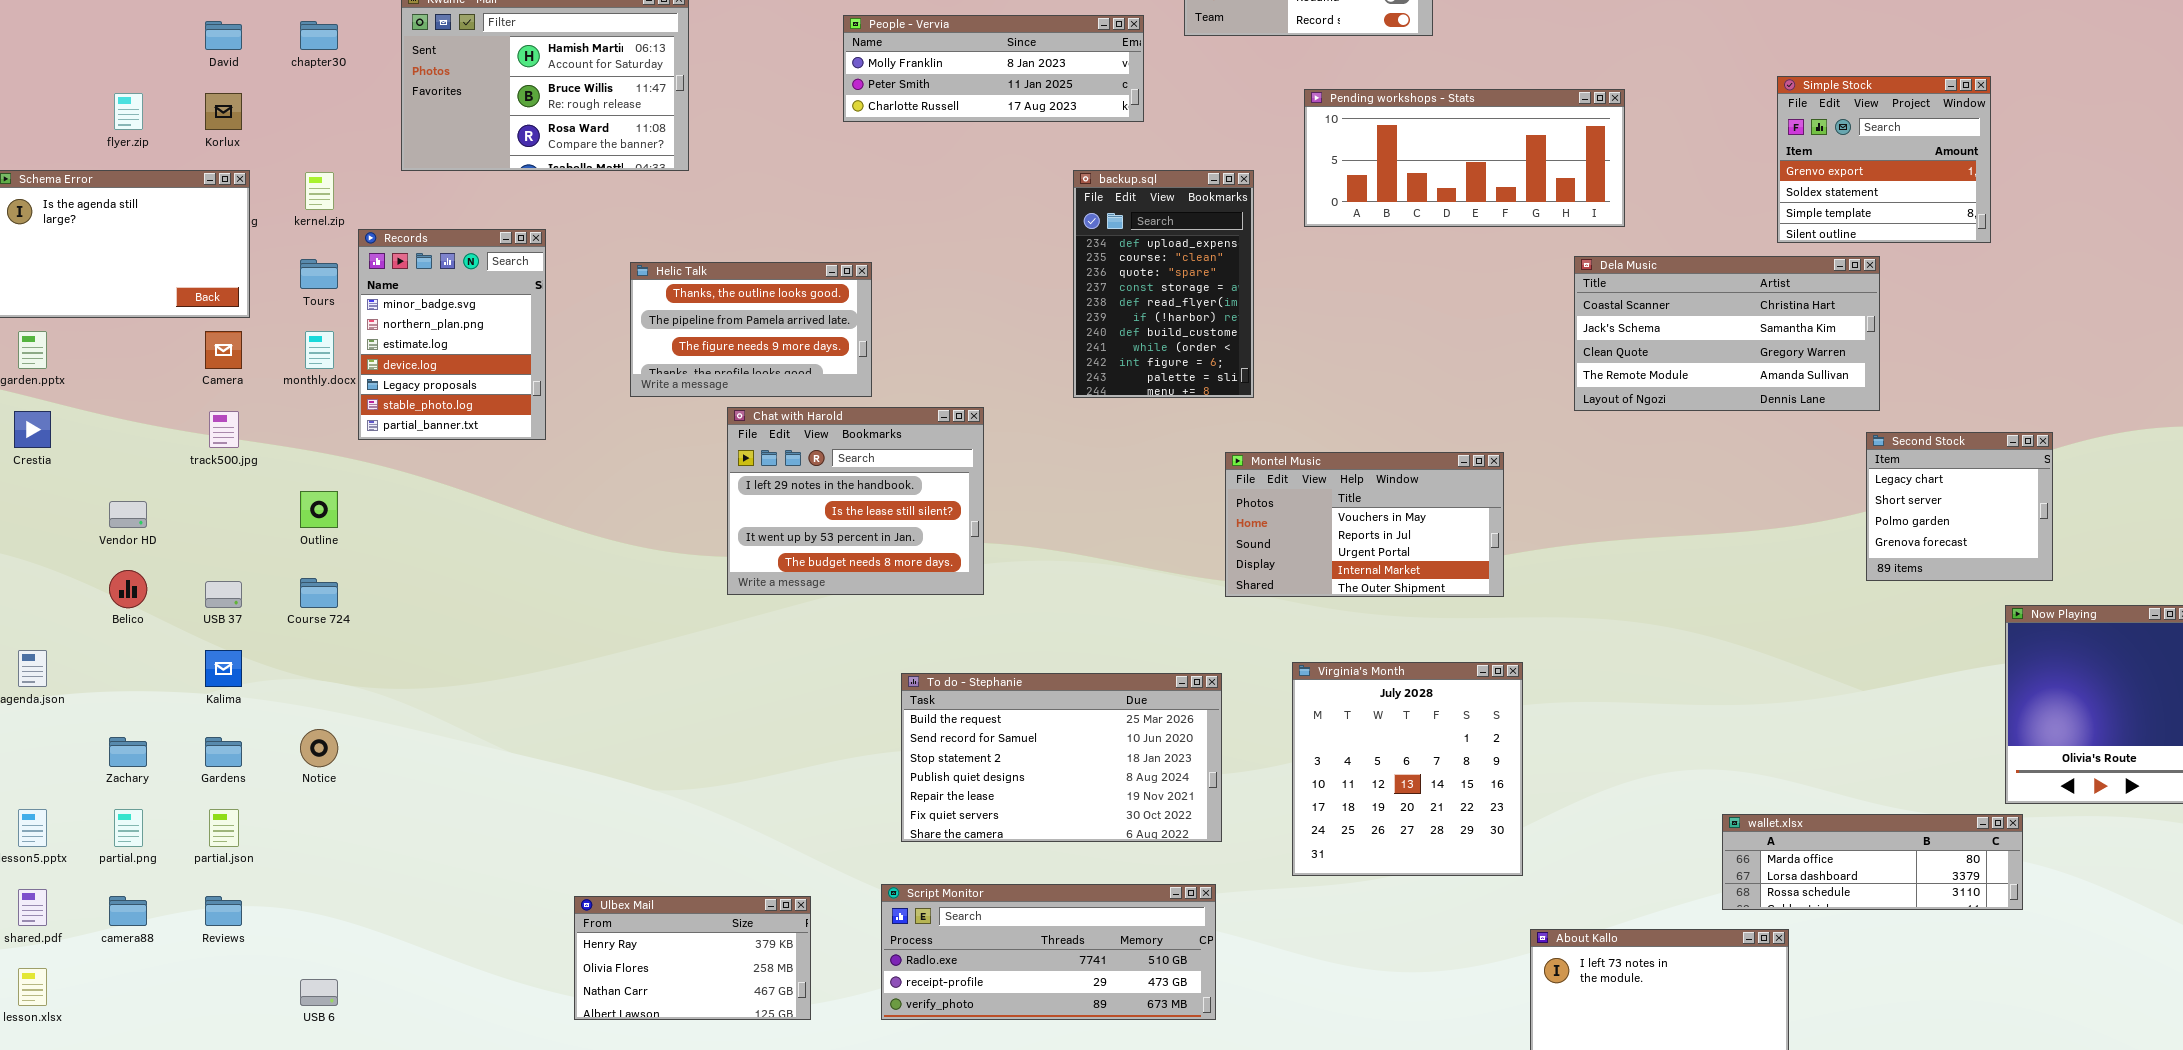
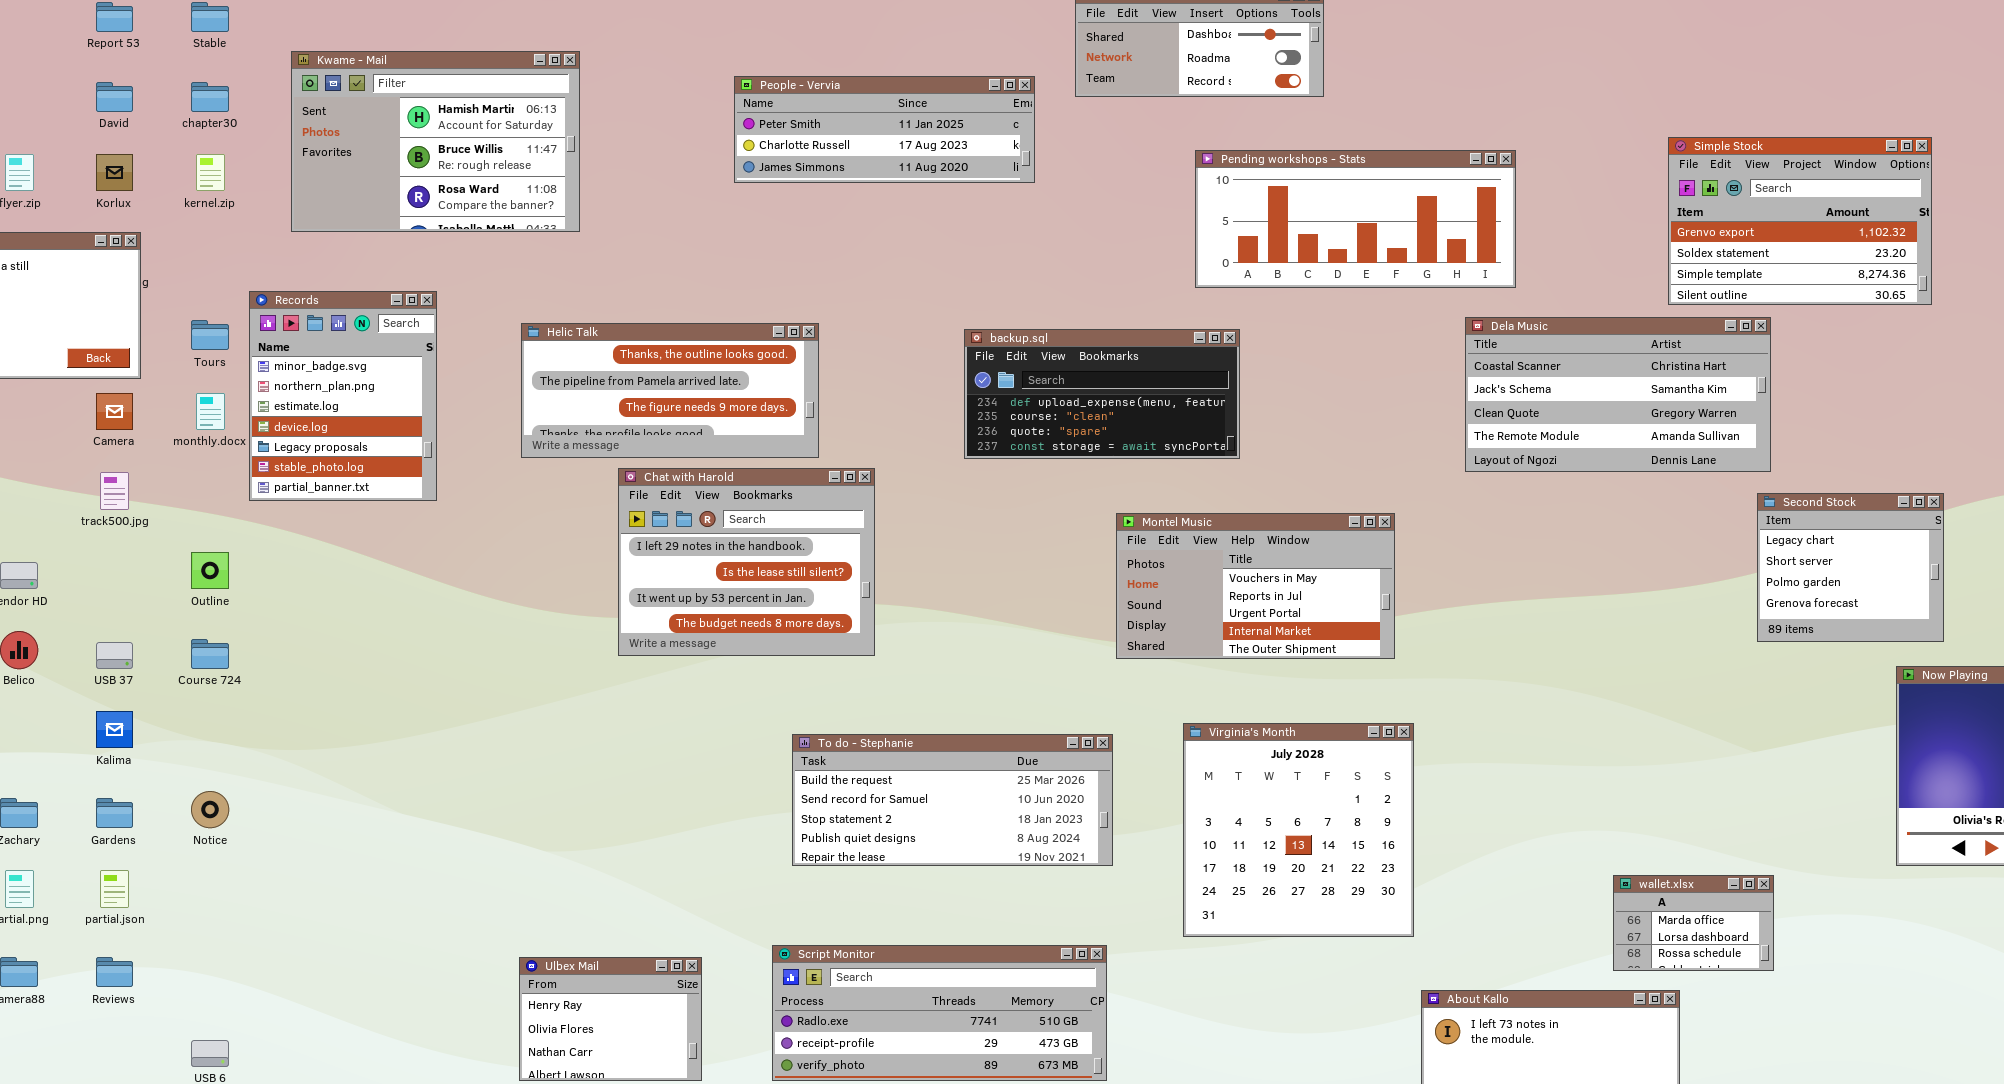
People - Vervia: [843,15,1144,122] -> [734,76,1035,183], scrolled down 1 row
Simple Stock: [1777,76,1991,243] -> [1668,137,1932,305], resized
backup.sql: [1073,170,1254,398] -> [964,329,1240,459], resized
kernel.zip: [305,172,334,210] -> [196,154,225,191], moved
Helic Talk: [630,262,872,397] -> [521,323,819,458], resized
To do - Stephanie: [901,673,1222,842] -> [792,734,1113,866], resized
wallet.xlsx: [1722,814,2023,910] -> [1613,875,1774,971], resized
Ulbex Mail: [574,896,811,1020] -> [519,957,702,1081], resized

